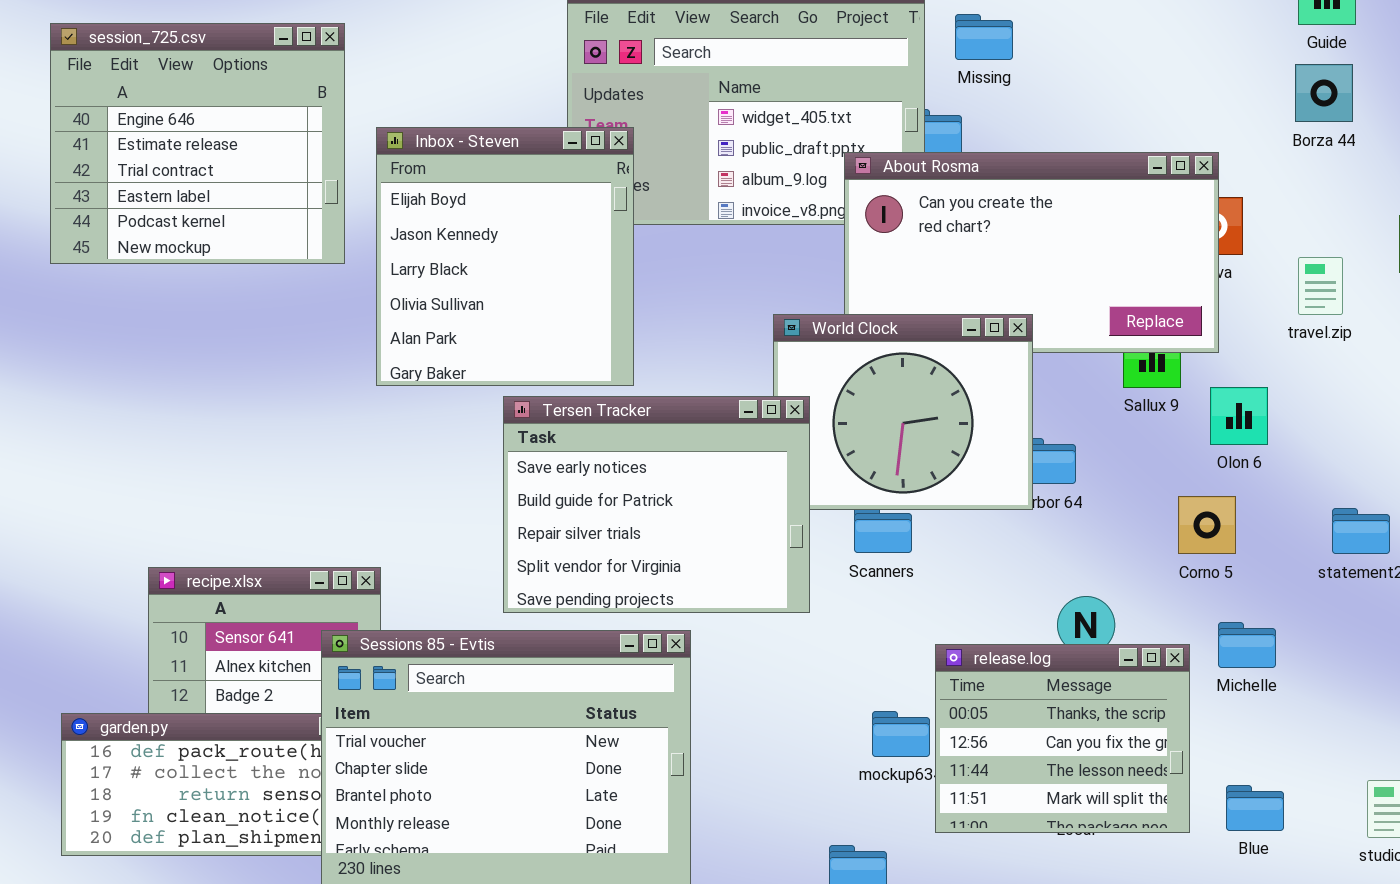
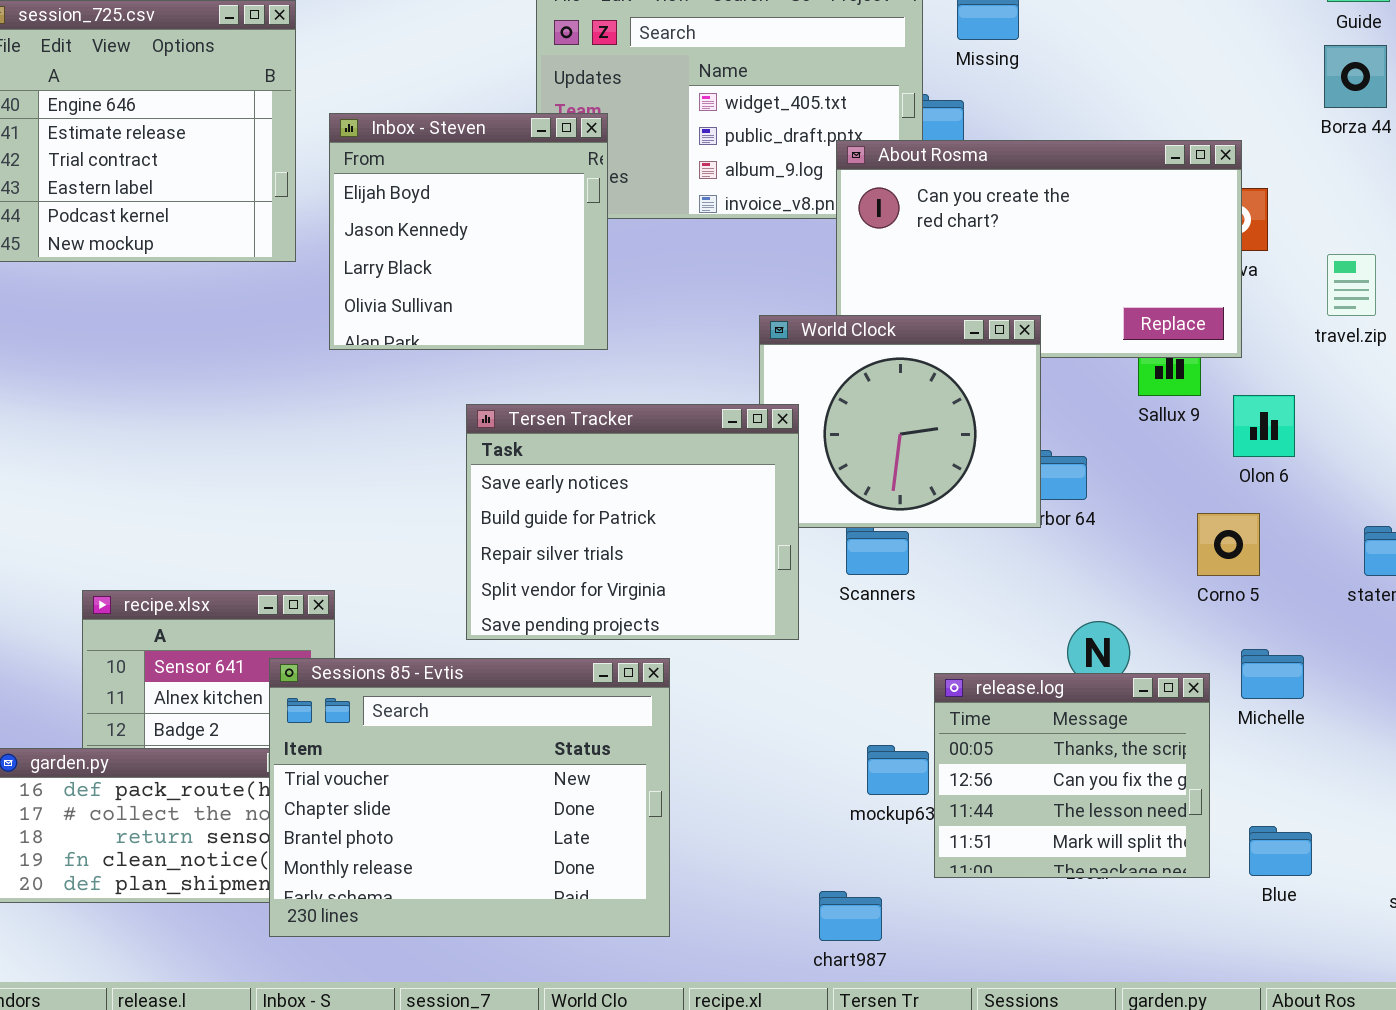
Inbox - Steven: [376,127,634,386] -> [329,113,608,350], resized

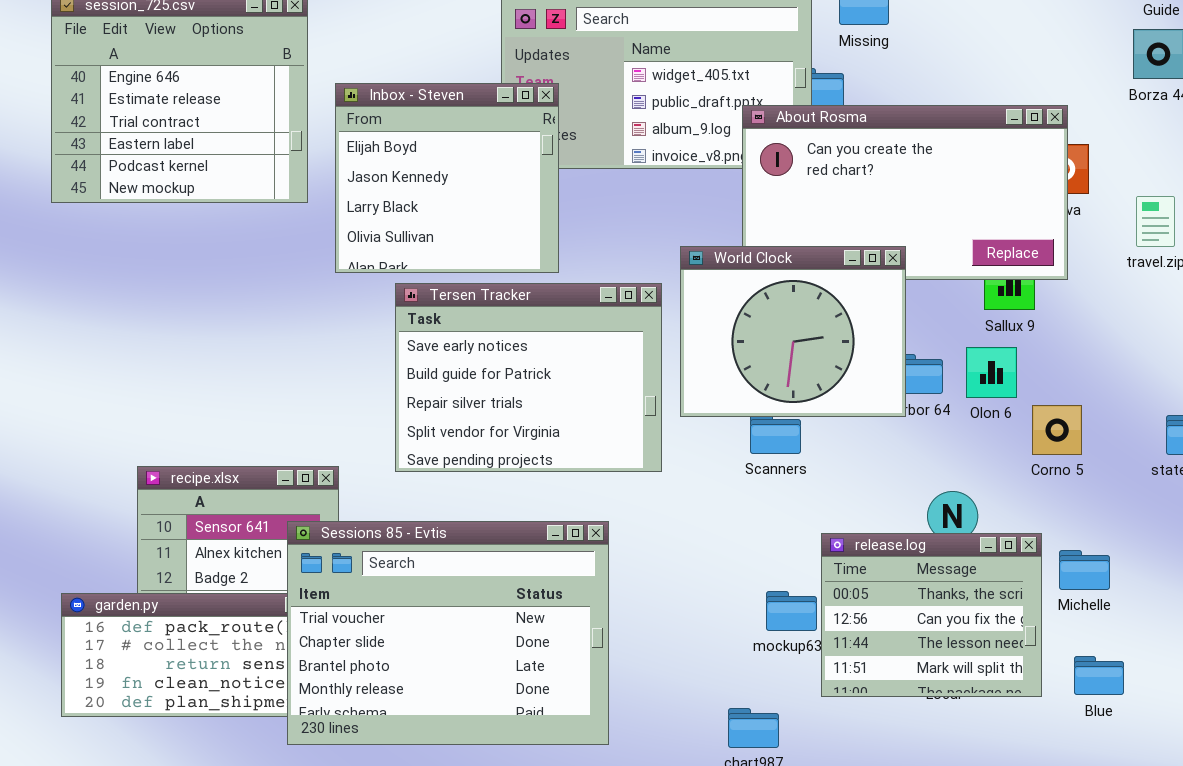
Olon 6: [1233,395,1295,457] -> [966,347,1017,398], moved
Tersen Tracker: [466,404,799,640] -> [395,283,662,472], moved
Michelle: [1241,649,1304,699] -> [1059,550,1110,590], moved

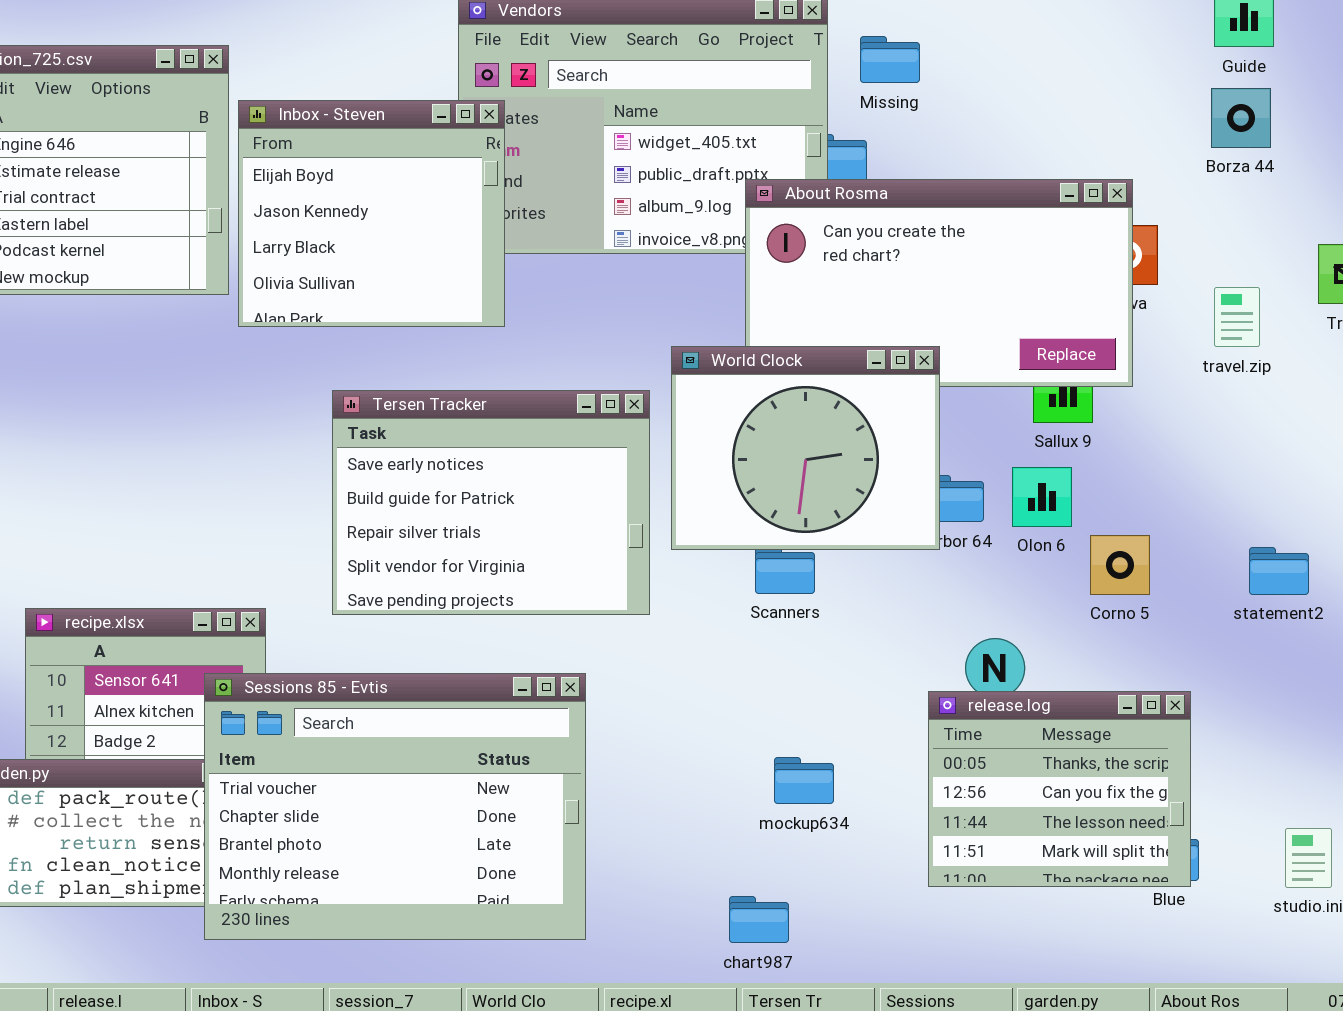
Inbox - Steven: [335,83,559,273] -> [238,100,505,327], moved
release.log: [821,533,1042,697] -> [928,691,1191,887], moved

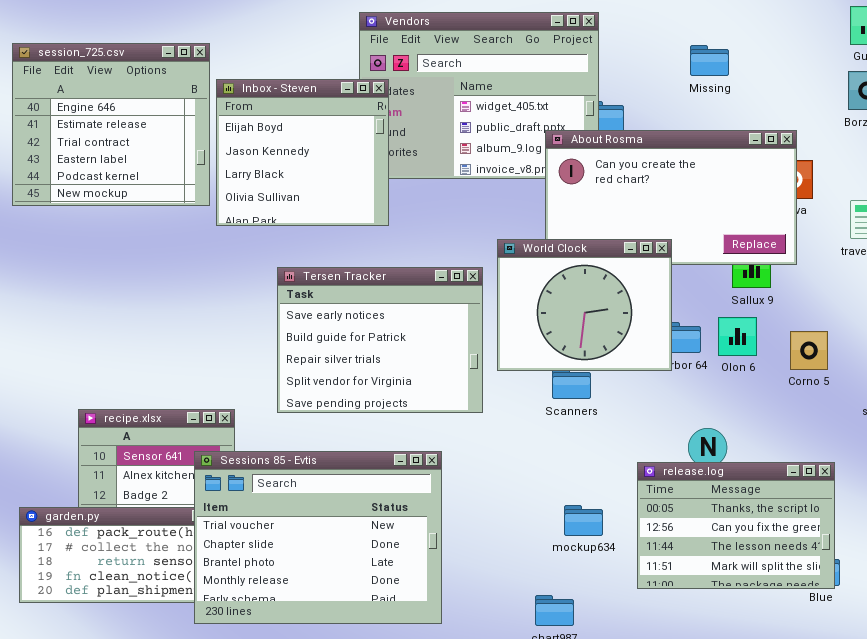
Missing: [860,36,920,83] -> [690,45,729,76], moved
Corno 5: [1090,535,1150,595] -> [790,331,828,370], moved
release.log: [928,691,1191,887] -> [637,462,835,589], resized

